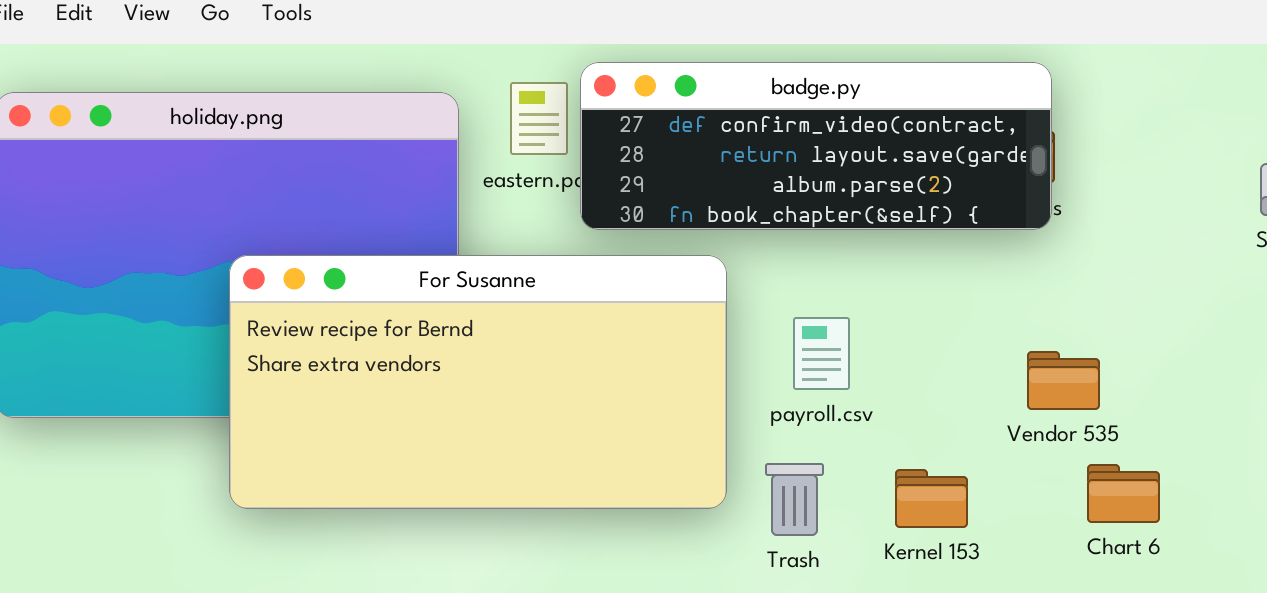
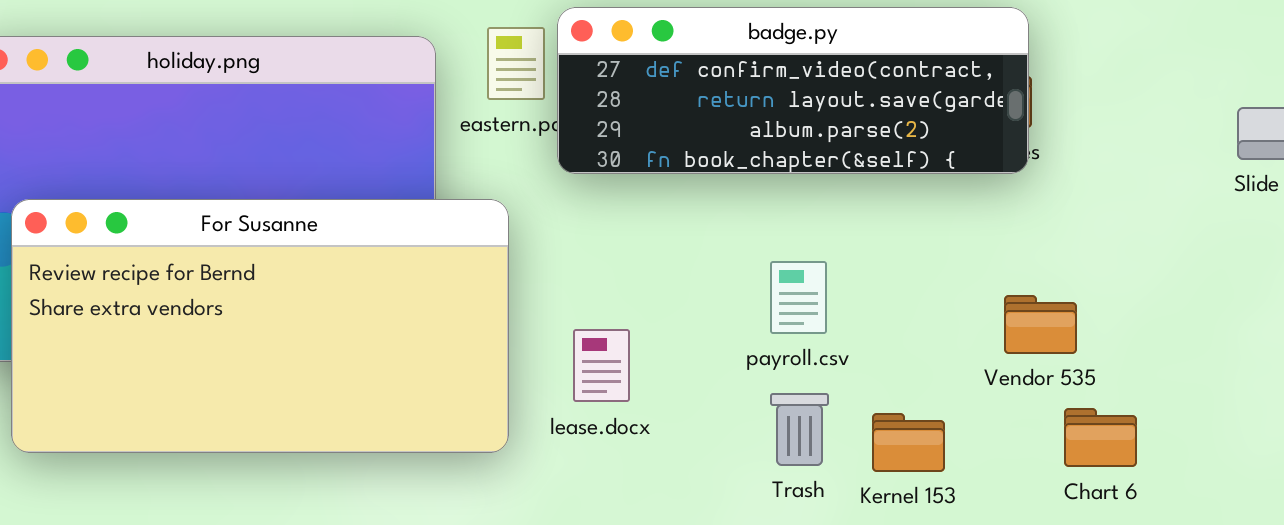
For Susanne: [229,255,727,509] -> [11,199,509,453], moved
Trash: [765,463,824,536] -> [770,393,829,466], moved

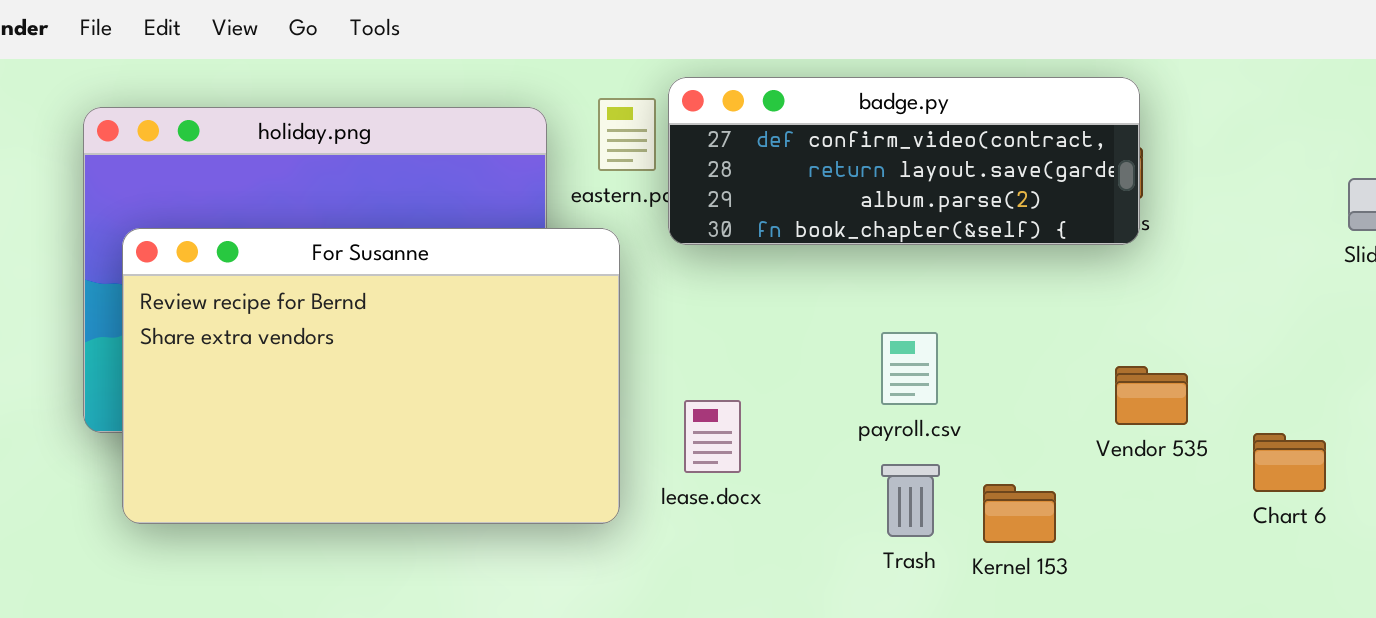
For Susanne: [11,199,509,453] -> [122,228,620,524], resized
Chart 6: [1064,408,1137,467] -> [1253,433,1326,492], moved

